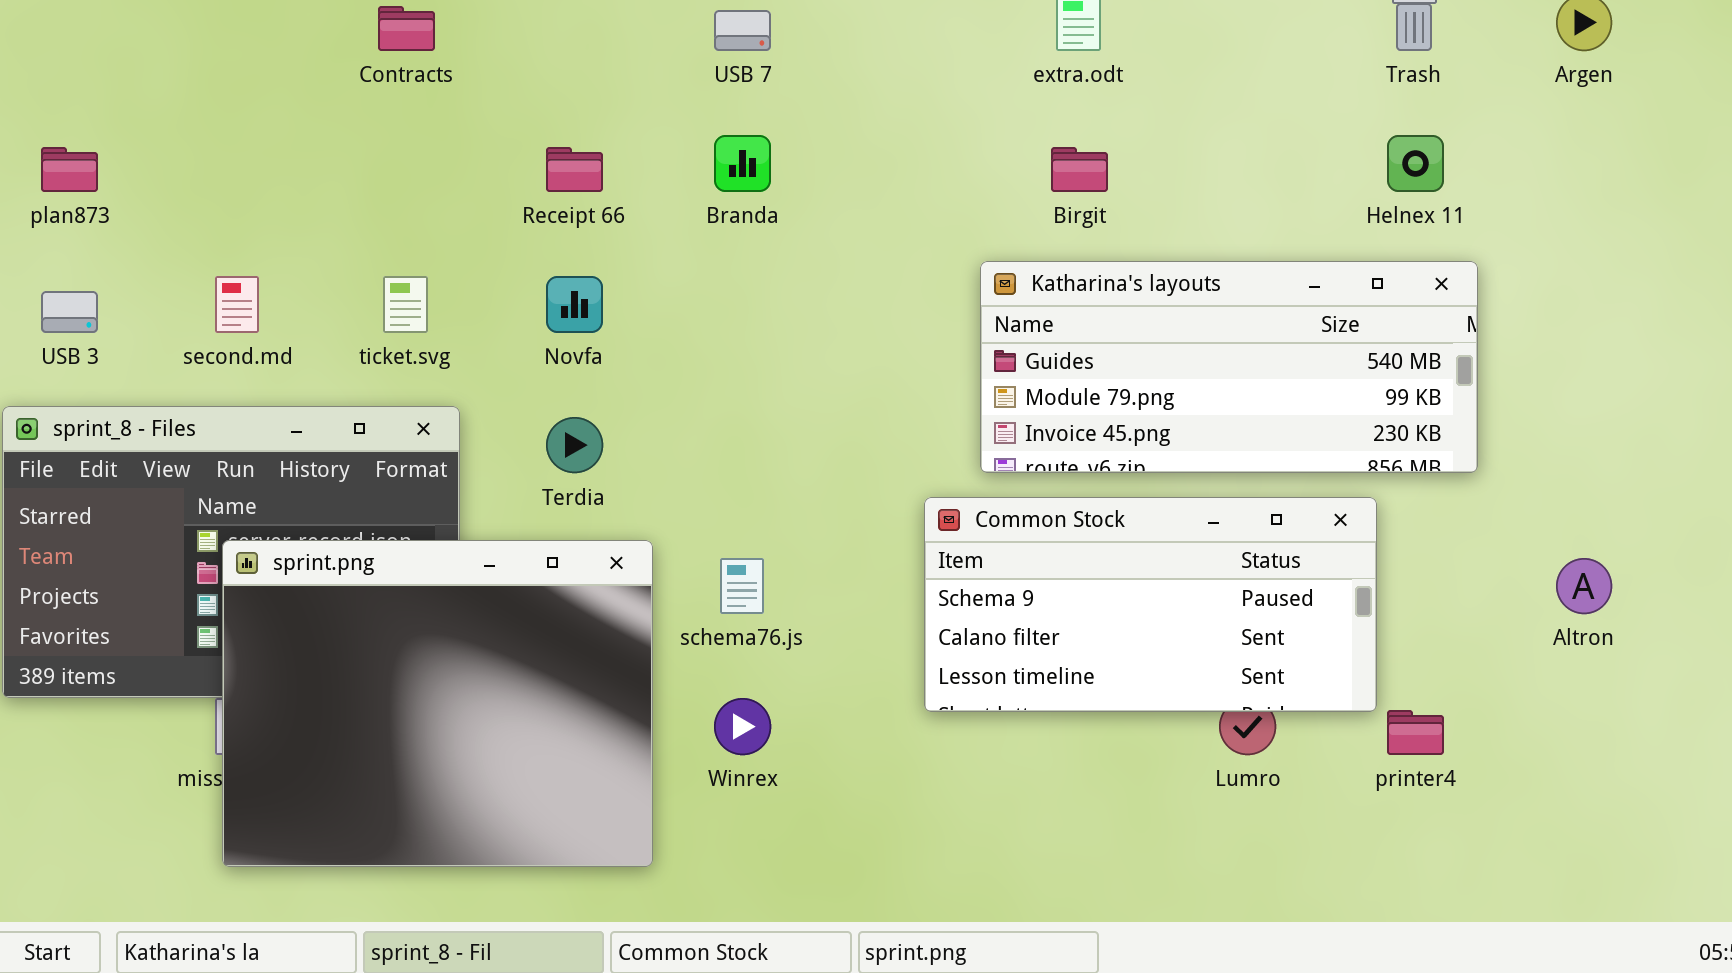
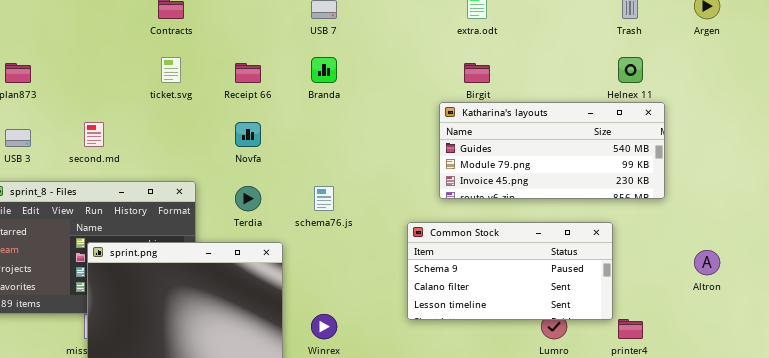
Katharina's layouts: [980,261,1478,473] -> [439,102,665,199], moved
ticket.svg: [383,276,428,333] -> [161,57,181,83], moved
schema76.js: [720,558,764,614] -> [314,186,334,211], moved

